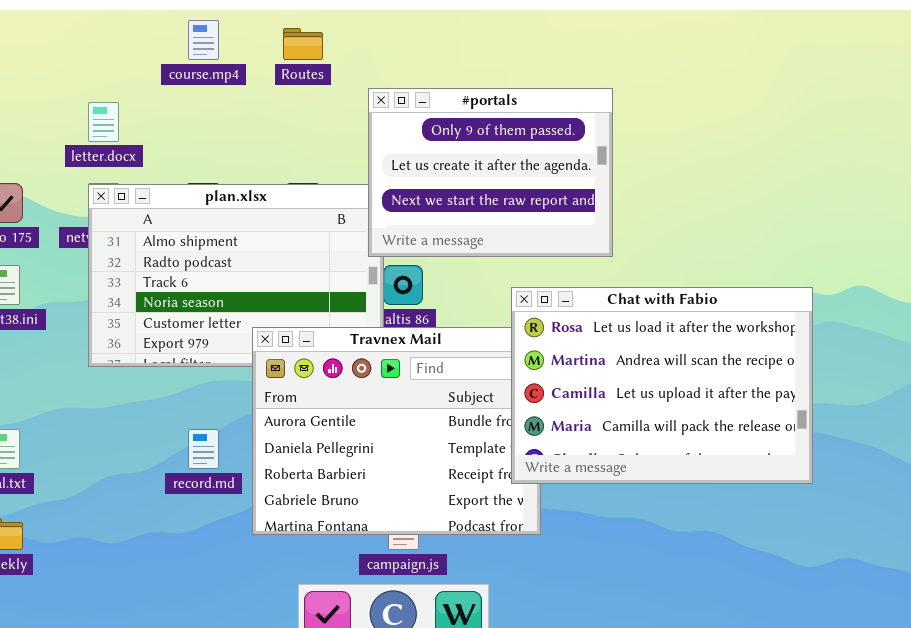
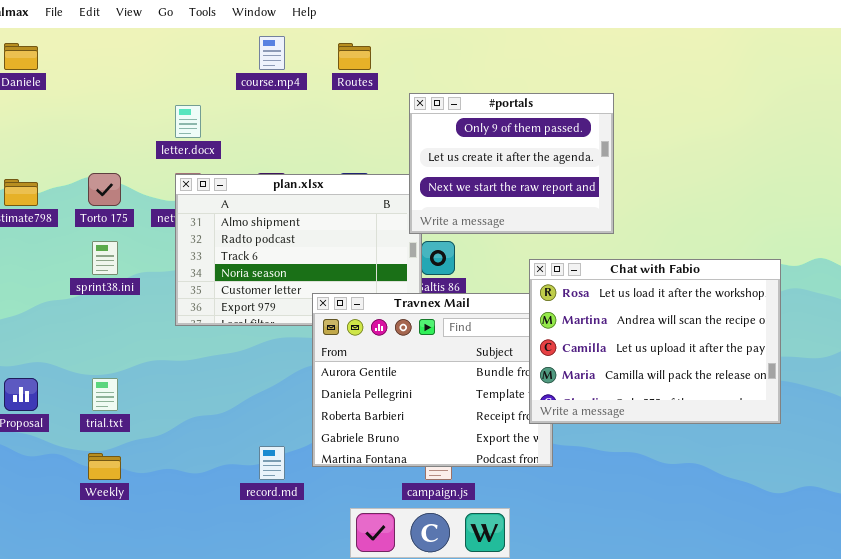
record.md: [188,429,219,469] -> [259,446,285,480], moved

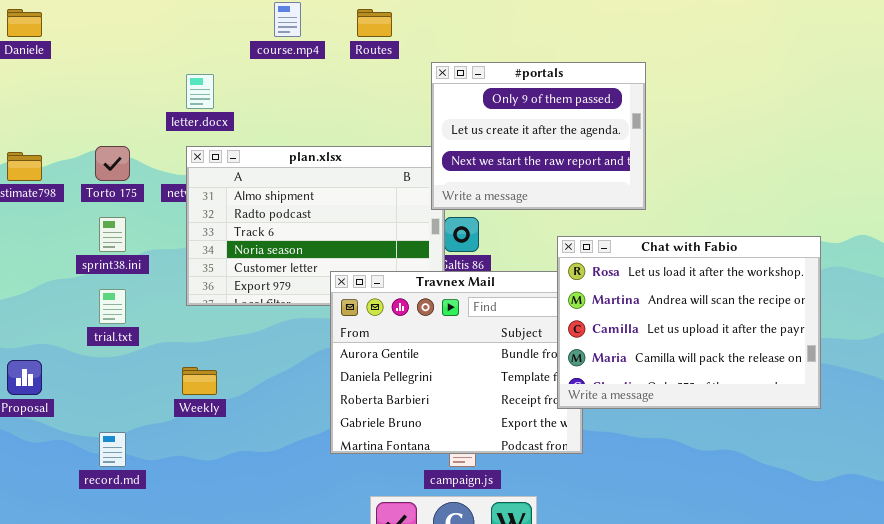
trial.txt: [92,378,118,411] -> [99,289,126,324], moved
record.md: [259,446,285,480] -> [99,432,126,467], moved
Weekly: [88,453,121,480] -> [182,367,217,395], moved

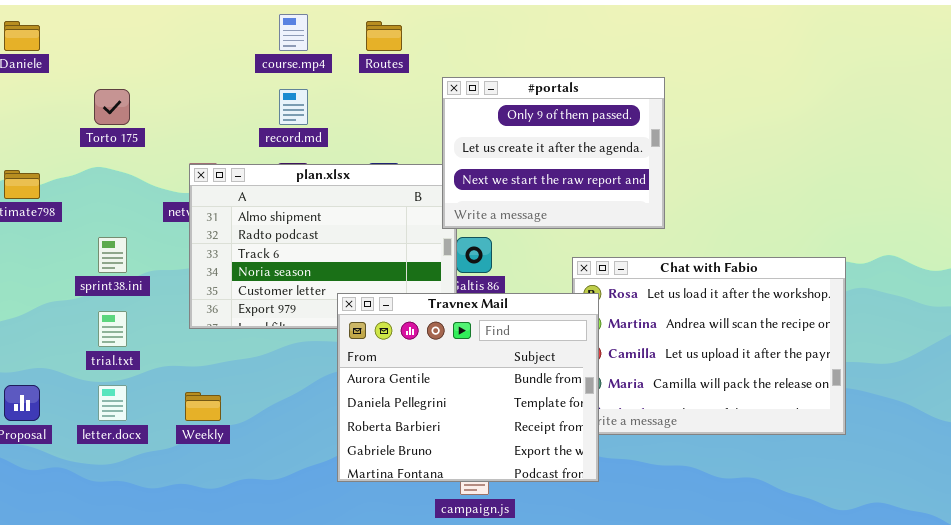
letter.docx: [186,74,214,109] -> [98,385,127,421], moved
Torto 175: [95,146,130,181] -> [94,89,130,125], moved
Travnex Mail: [330,271,583,454] -> [337,293,599,482], raised
record.md: [99,432,126,467] -> [279,89,308,125], moved

